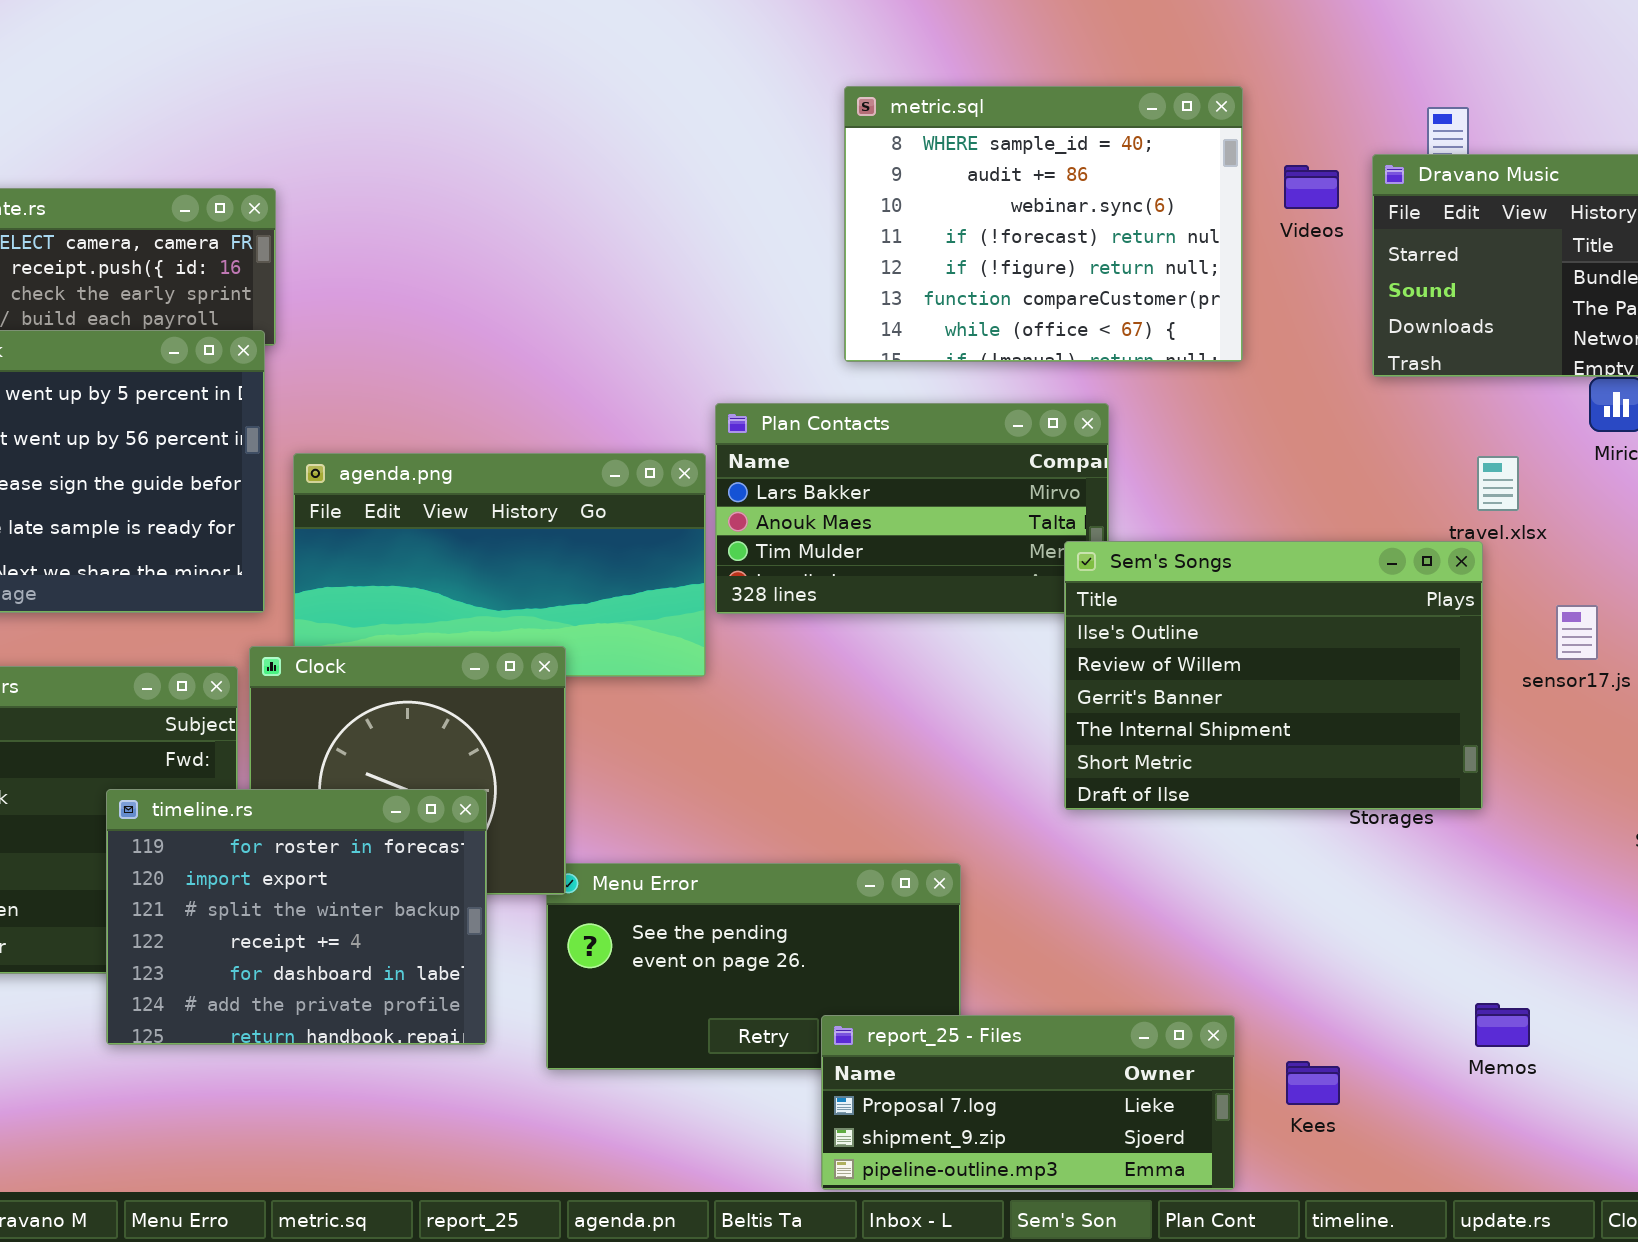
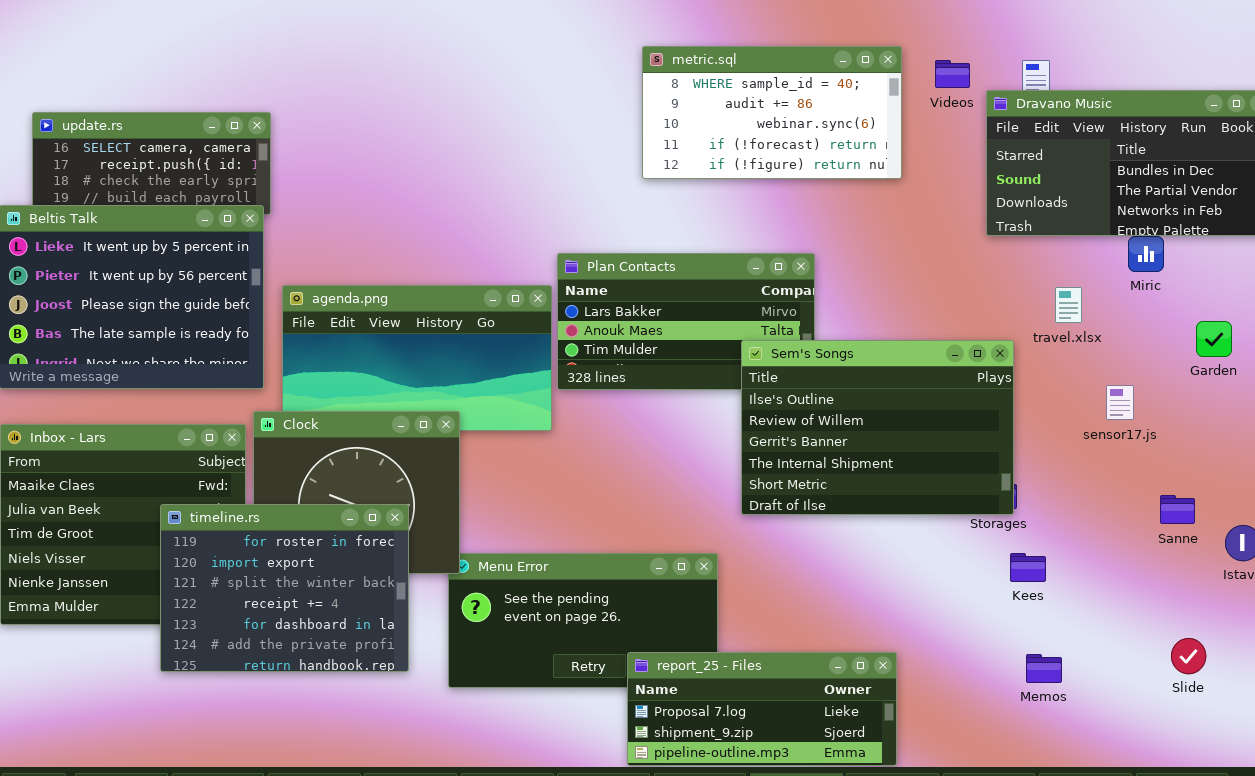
metric.sql: [844,86,1243,362] -> [642,46,902,179], resized
Videos: [1284,165,1339,209] -> [935,60,970,88], moved
Sem's Songs: [1064,541,1483,810] -> [741,340,1014,515], moved
Memos: [1475,1003,1530,1047] -> [1026,654,1062,683], moved
Kees: [1286,1061,1340,1105] -> [1010,553,1046,582], moved

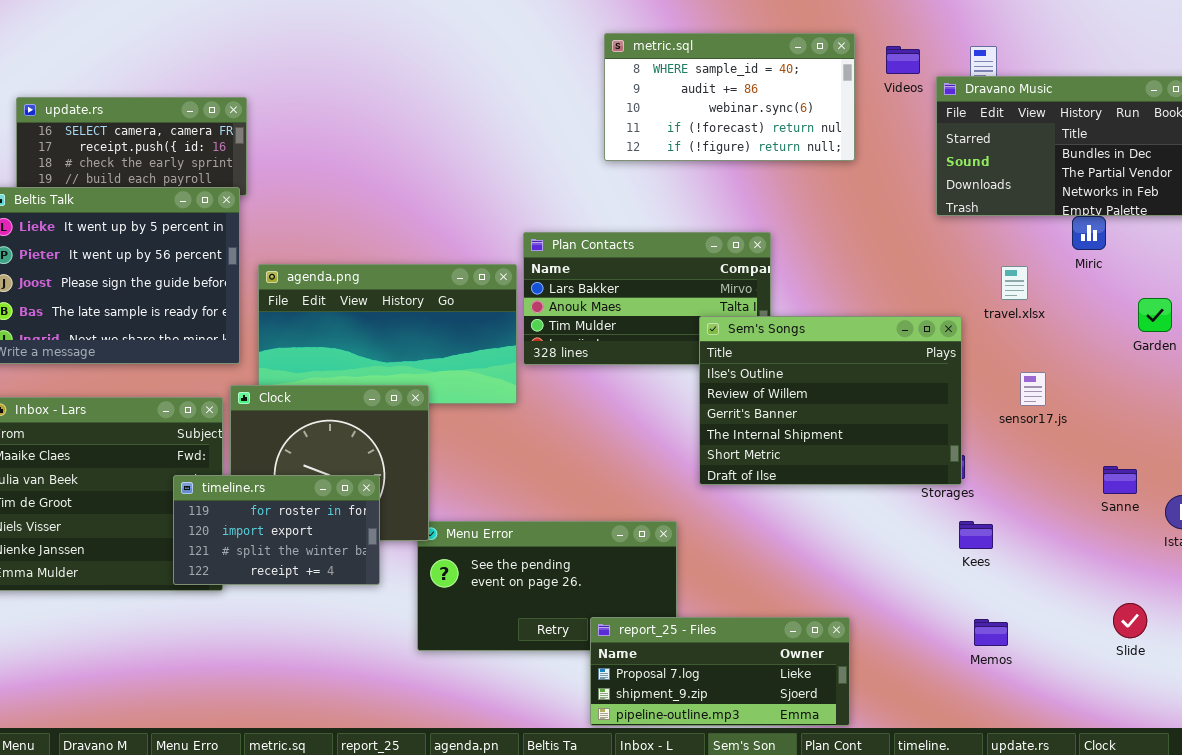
sensor17.js: [1106,385,1134,420] -> [1020,372,1046,406], moved
timeline.rs: [160,504,409,672] -> [173,475,380,585], resized

